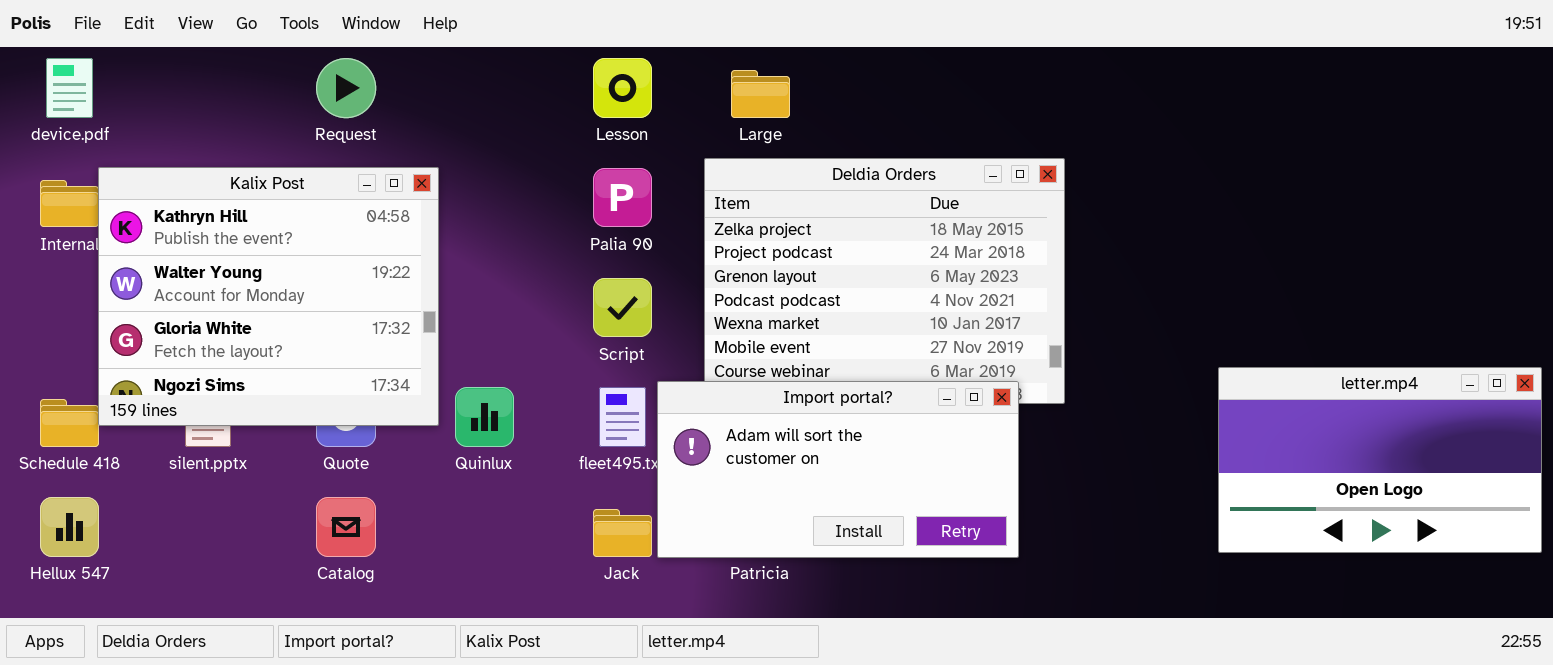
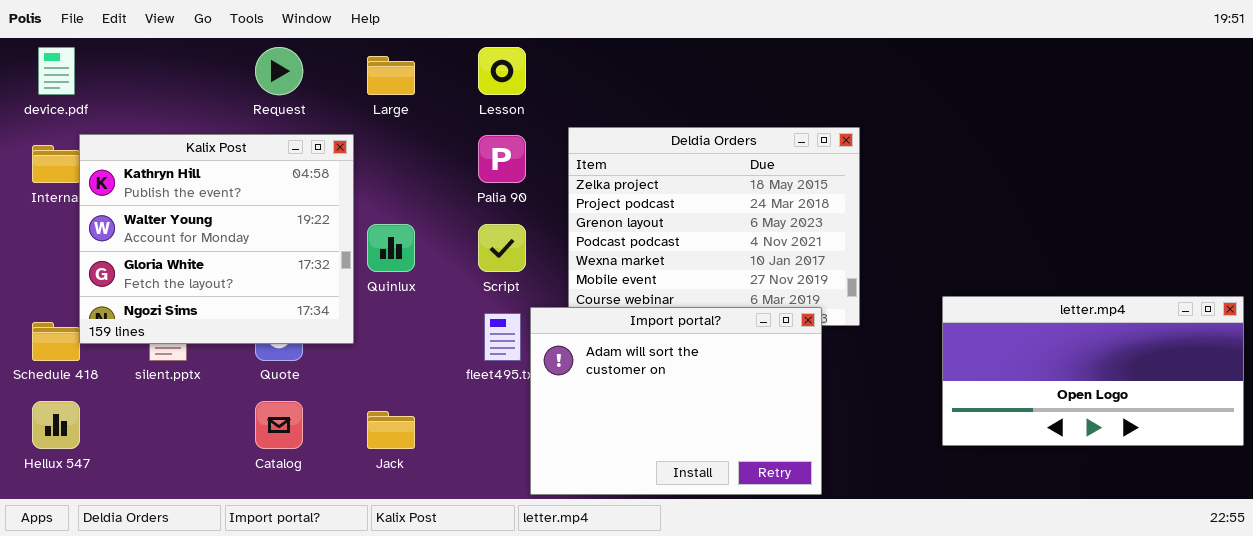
Large: [731,70,790,118] -> [367,56,415,95], moved
letter.mp4: [1218,367,1542,553] -> [942,296,1244,446], resized
Import portal?: [657,381,1019,558] -> [530,307,822,495], resized
Quinlux: [455,387,514,447] -> [367,224,415,272], moved
Jack: [593,509,652,557] -> [367,411,415,449], moved

